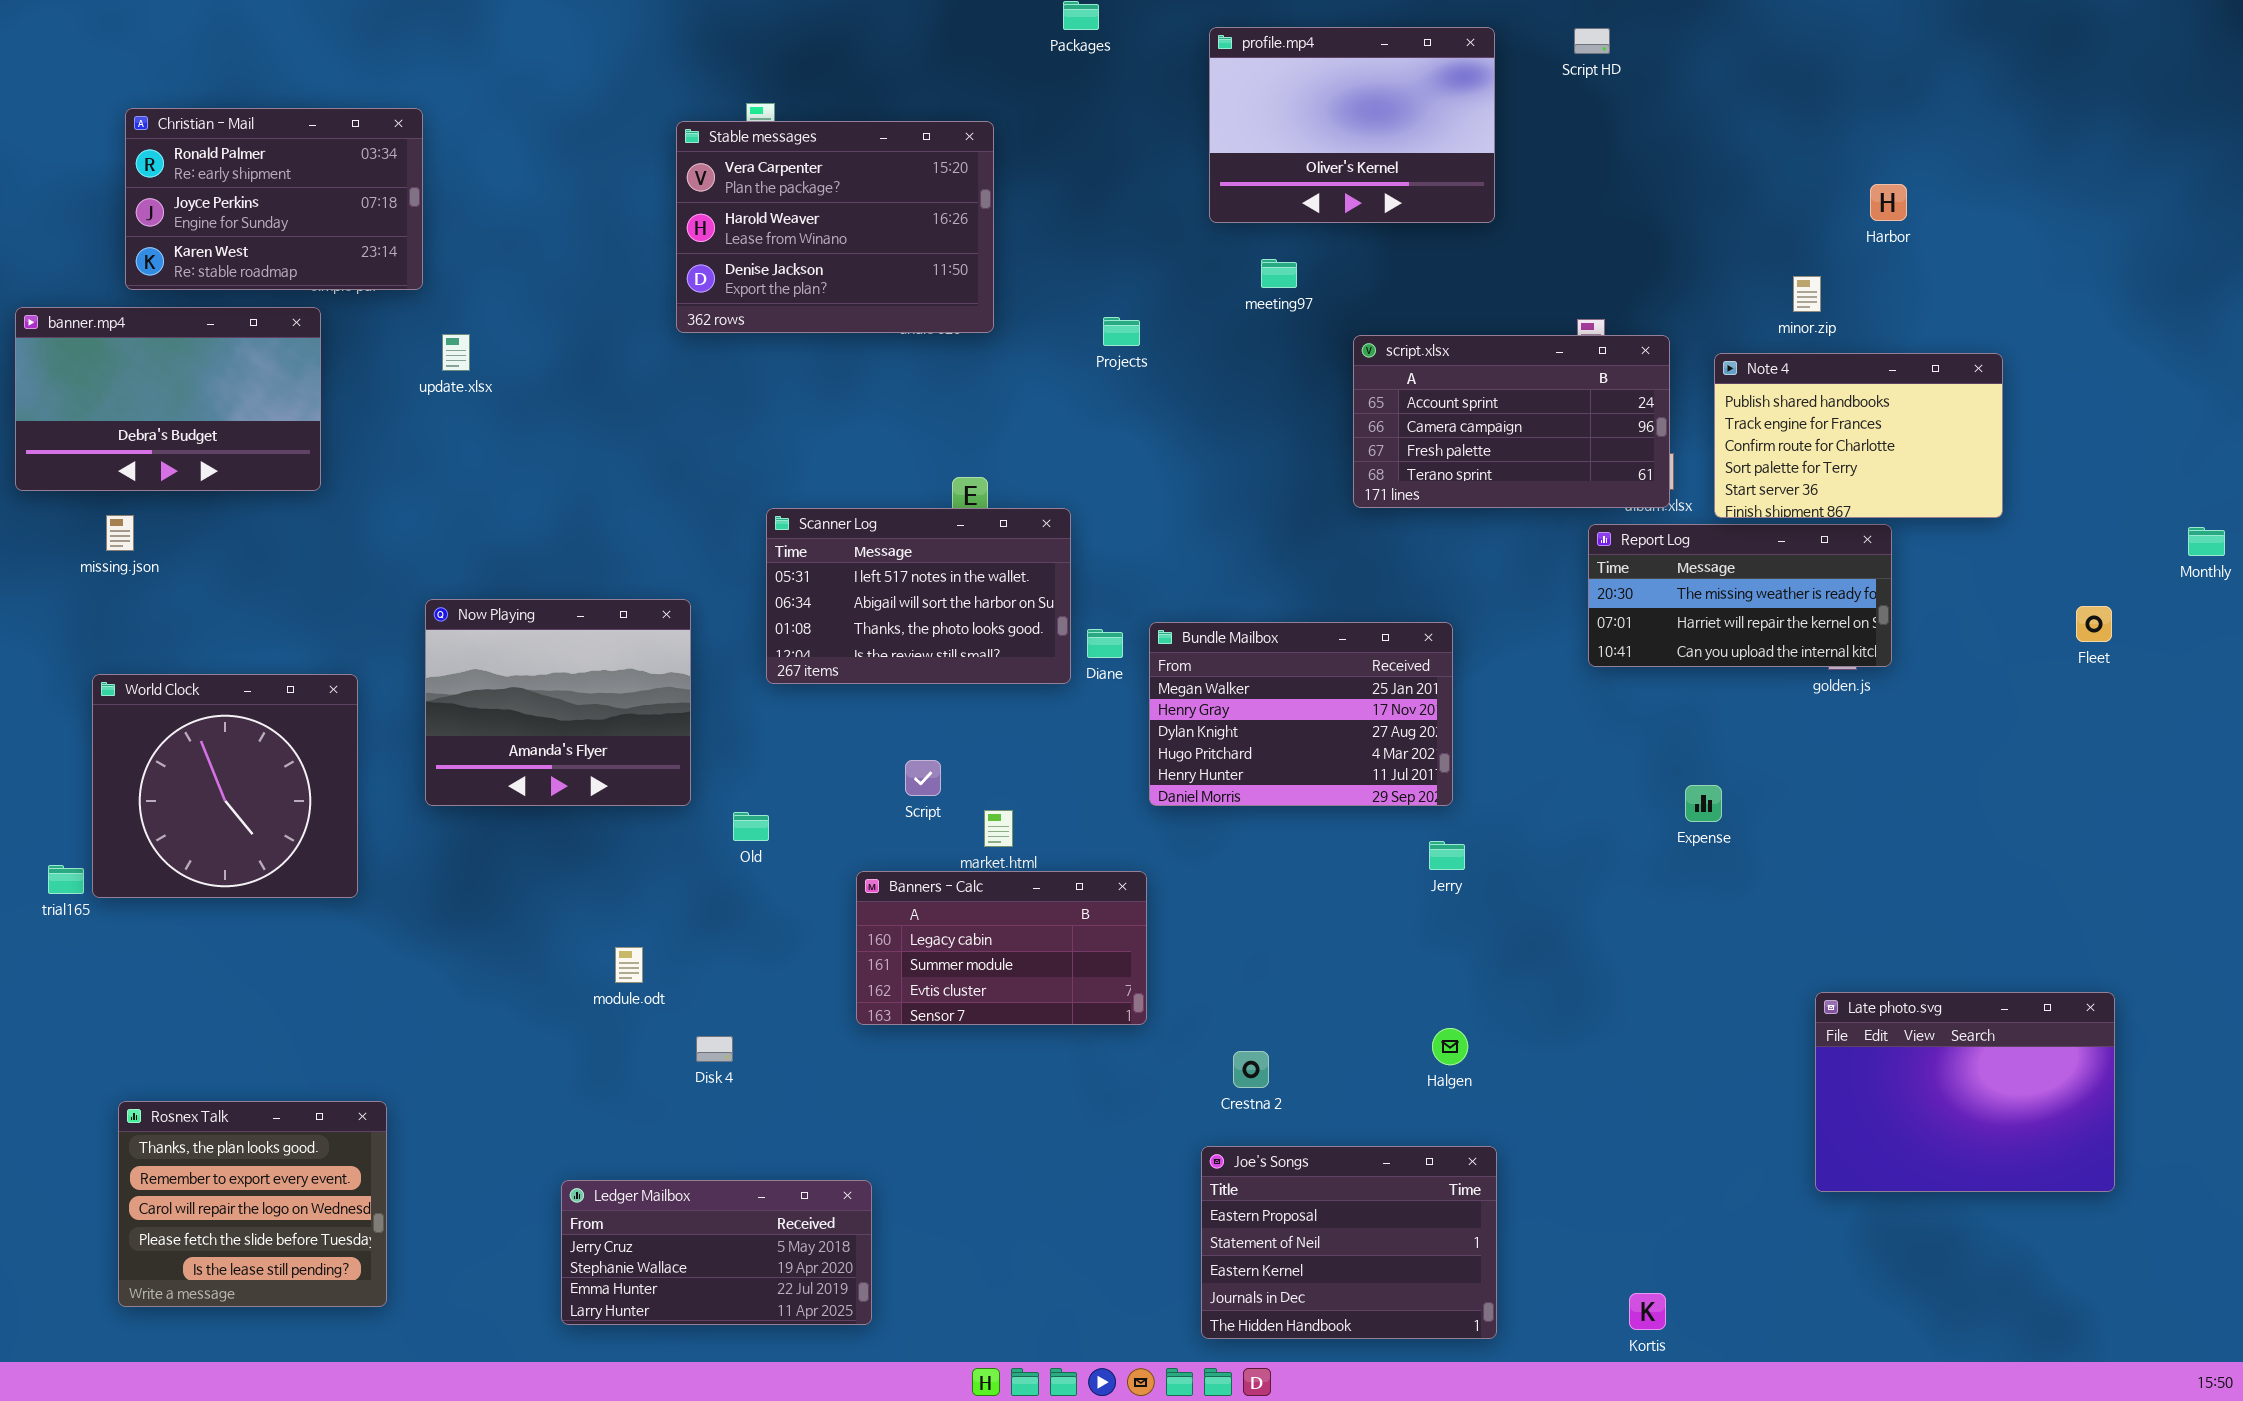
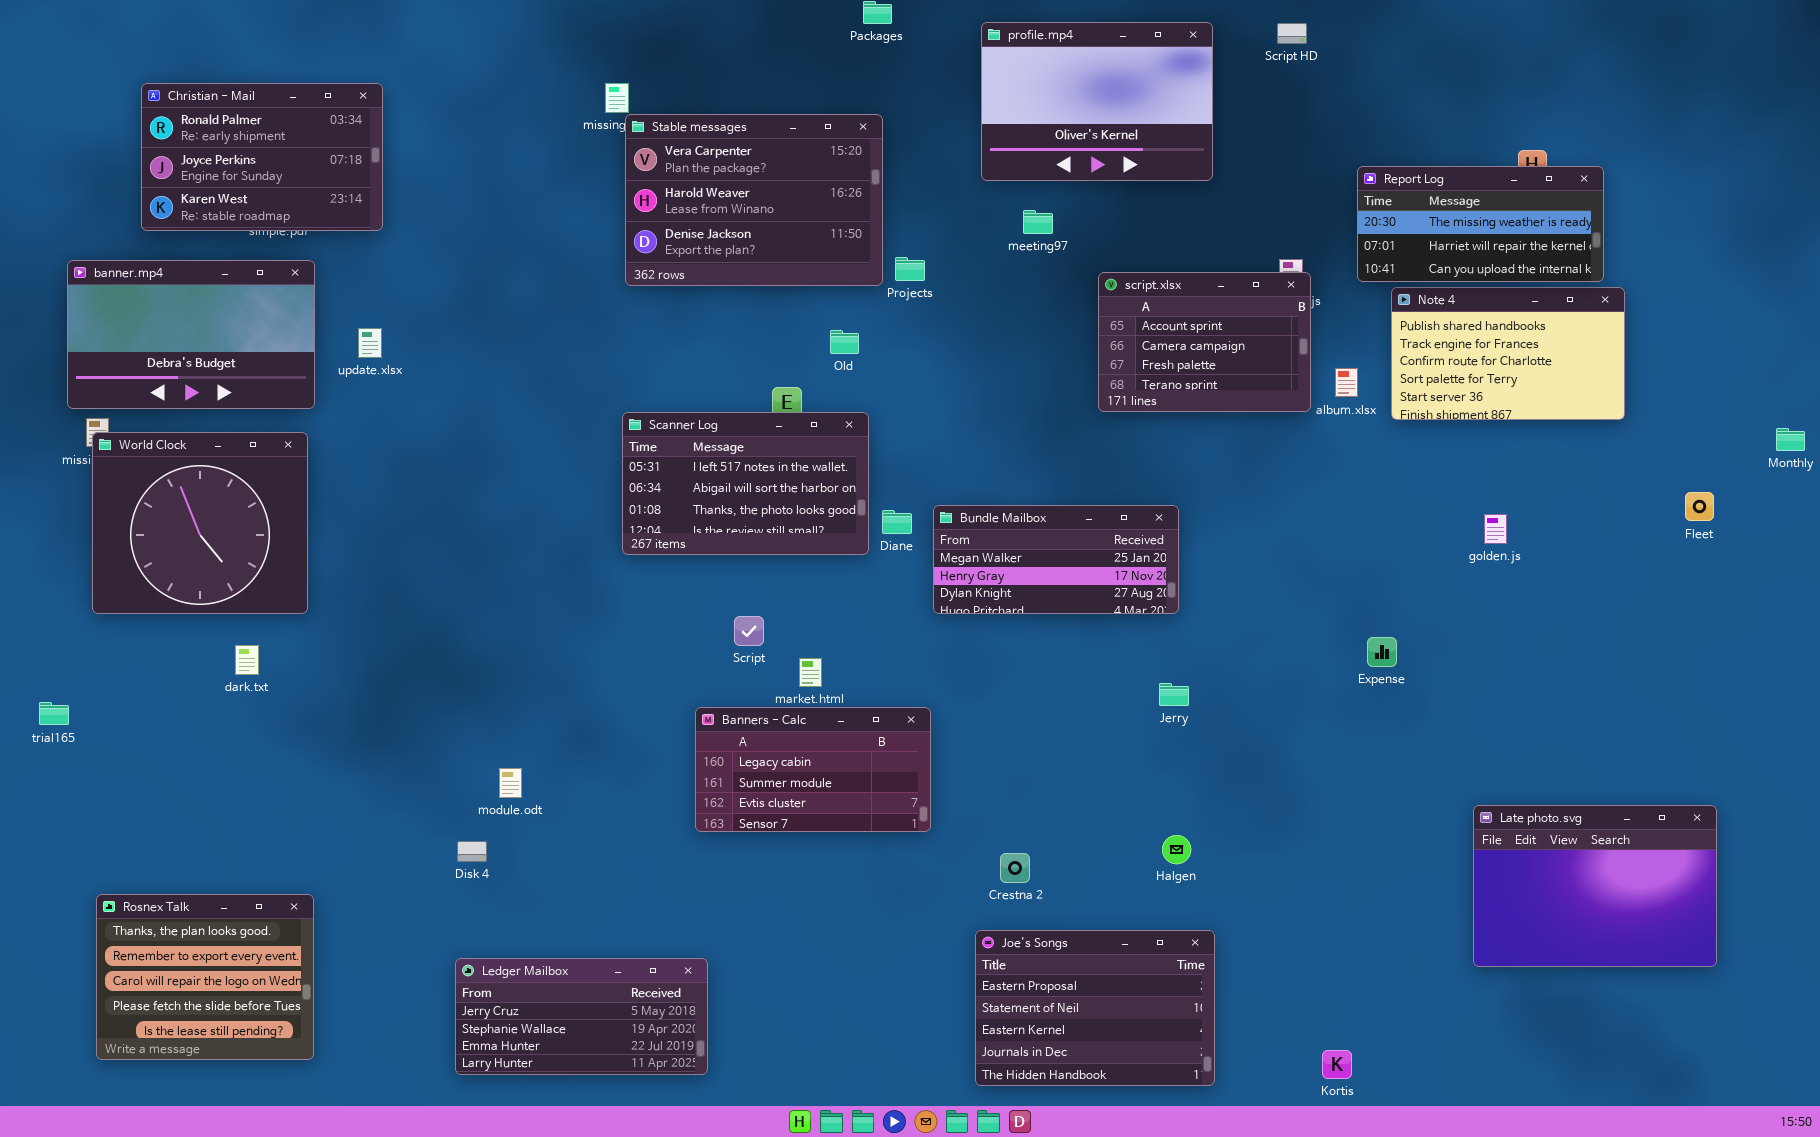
Christian - Mail: [125,108,423,290] -> [141,83,383,231], moved
Stable messages: [676,121,994,333] -> [625,114,883,286], moved
banner.mp4: [15,307,321,491] -> [67,260,315,409], moved
update.xlsx: [442,334,470,371] -> [358,328,382,358], moved
script.xlsx: [1353,335,1670,508] -> [1098,272,1311,412], resized
Report Log: [1588,524,1892,667] -> [1357,166,1604,282], moved
Now Playing: [425,599,691,806] -> none, closed
Bundle Mailbox: [1149,622,1453,806] -> [933,505,1179,614], resized
World Clock: [92,674,358,898] -> [92,432,308,614], moved
Old: [733,812,769,841] -> [830,330,859,354], moved
Disk 4: [696,1036,733,1062] -> [457,841,487,862], moved

